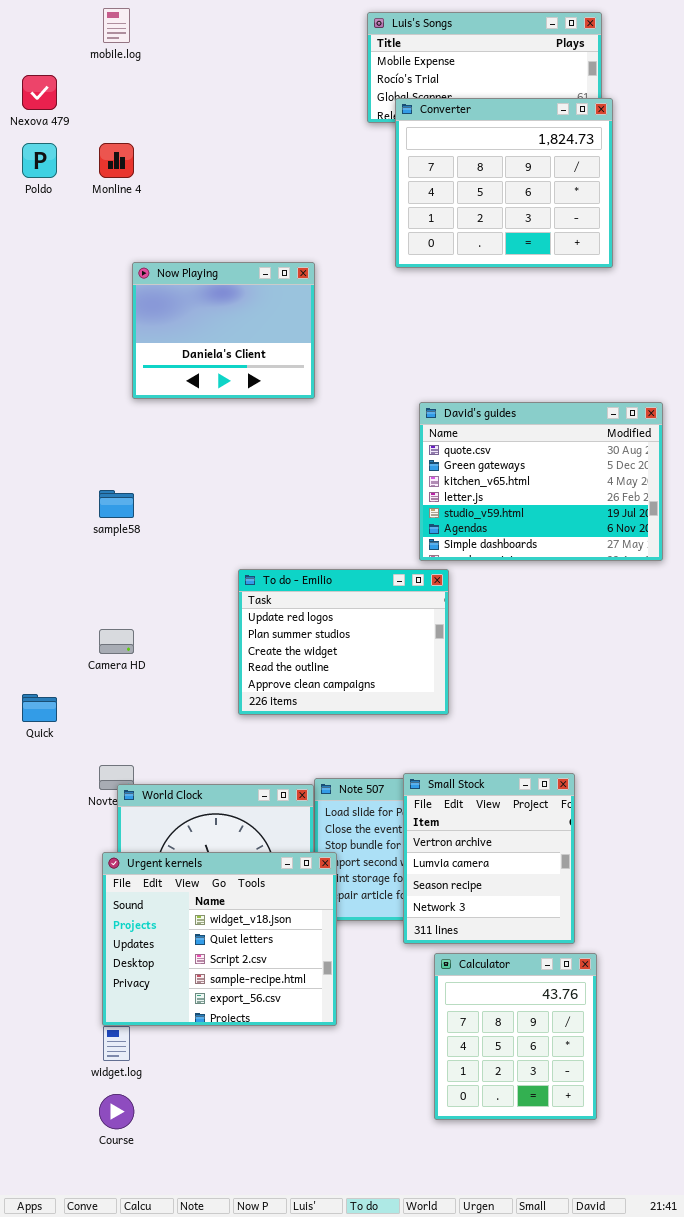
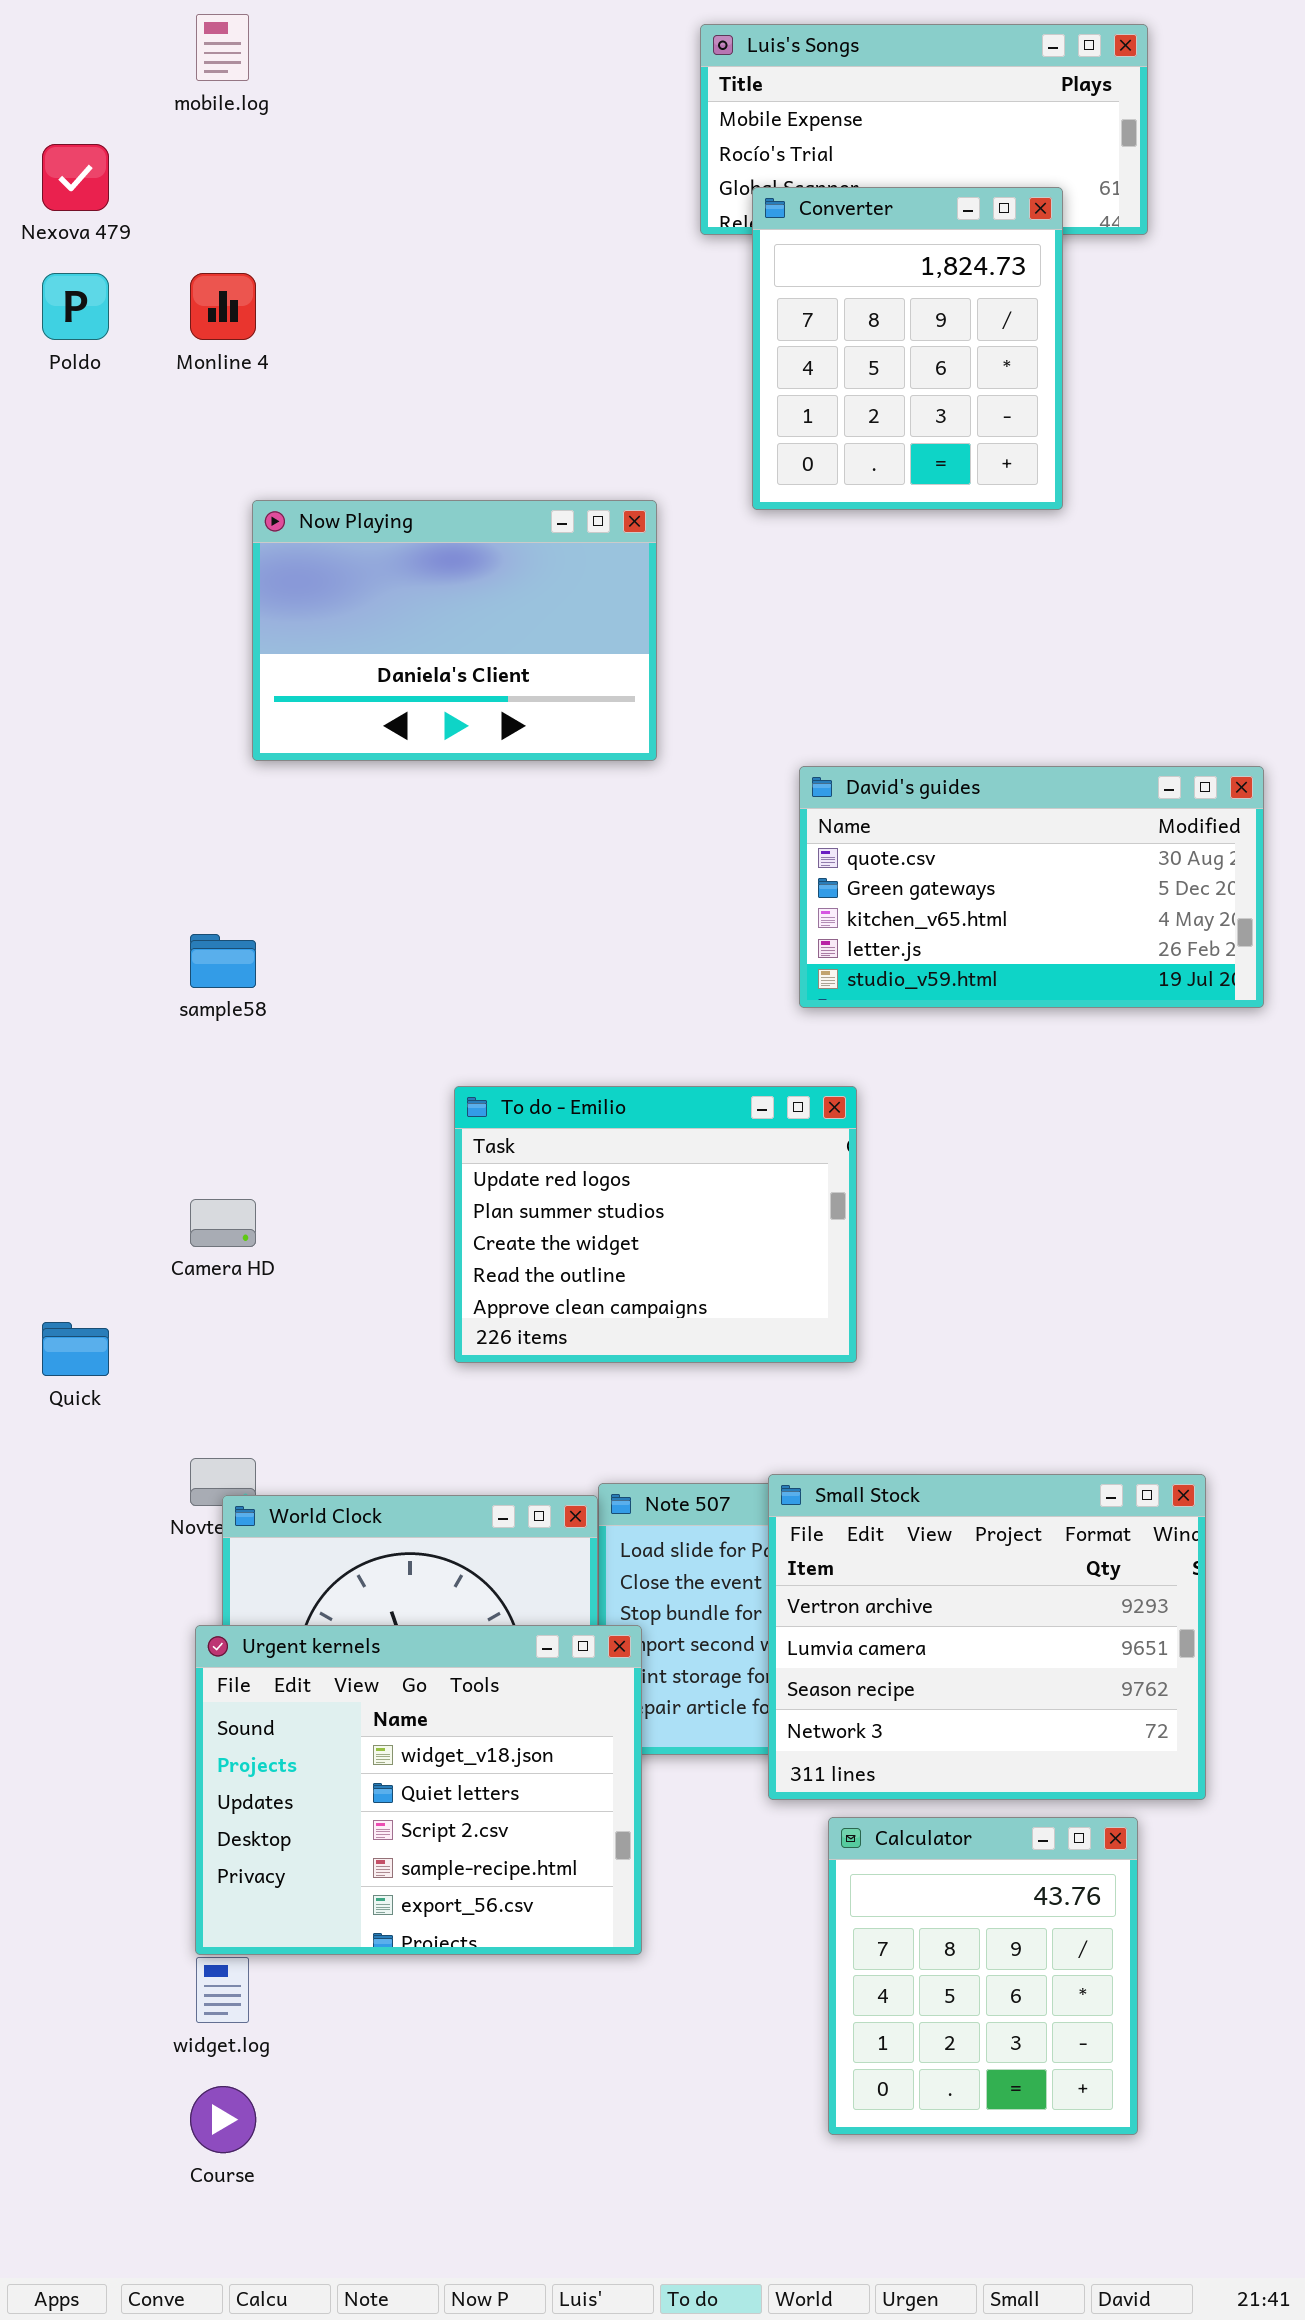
Converter: [395,98,613,268] -> [752,187,1063,510], resized
Now Playing: [132,262,315,399] -> [252,500,657,761], resized
David's guides: [419,402,663,561] -> [799,766,1264,1008], resized
Small Stock: [403,773,575,944] -> [768,1474,1206,1800], resized

